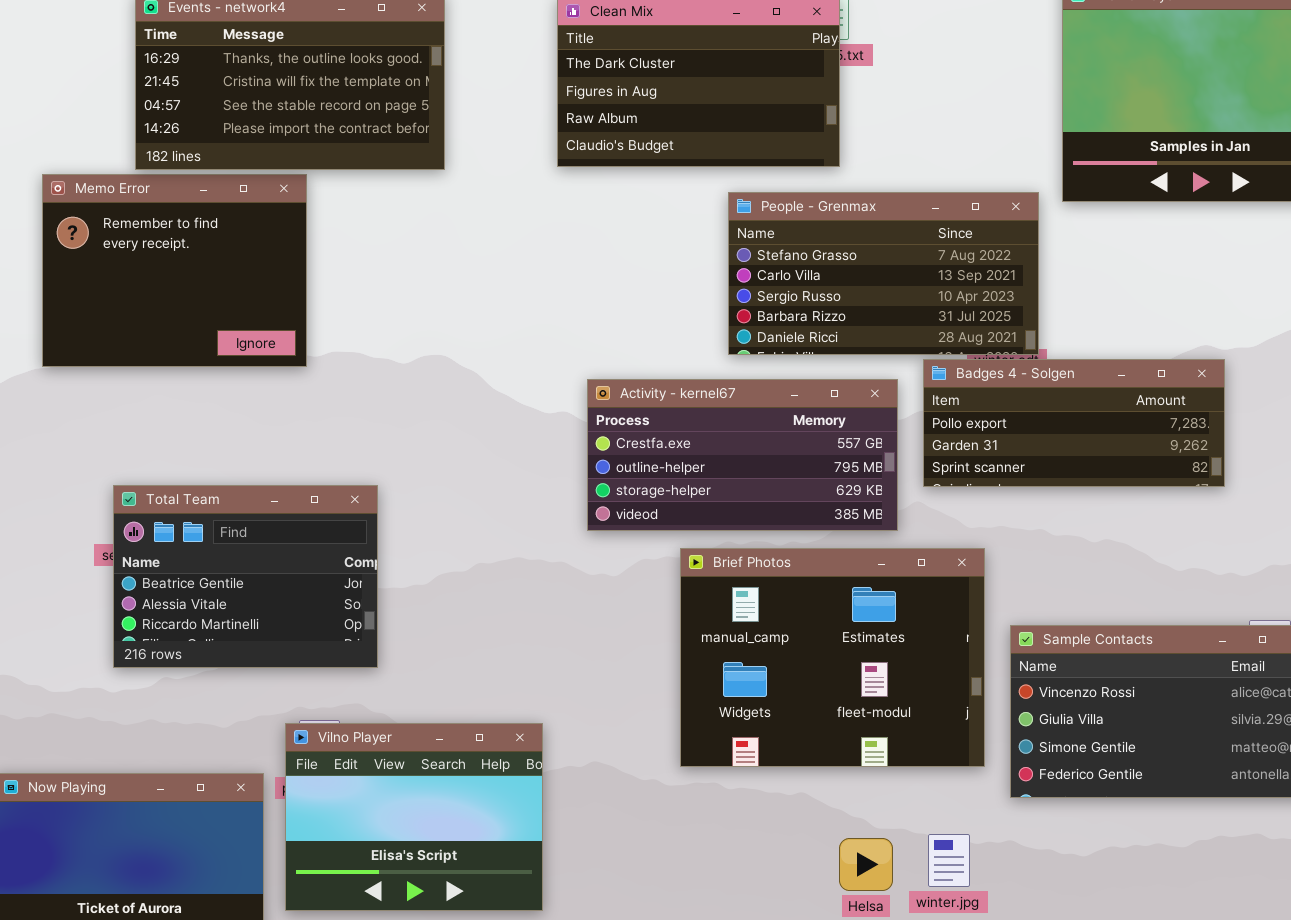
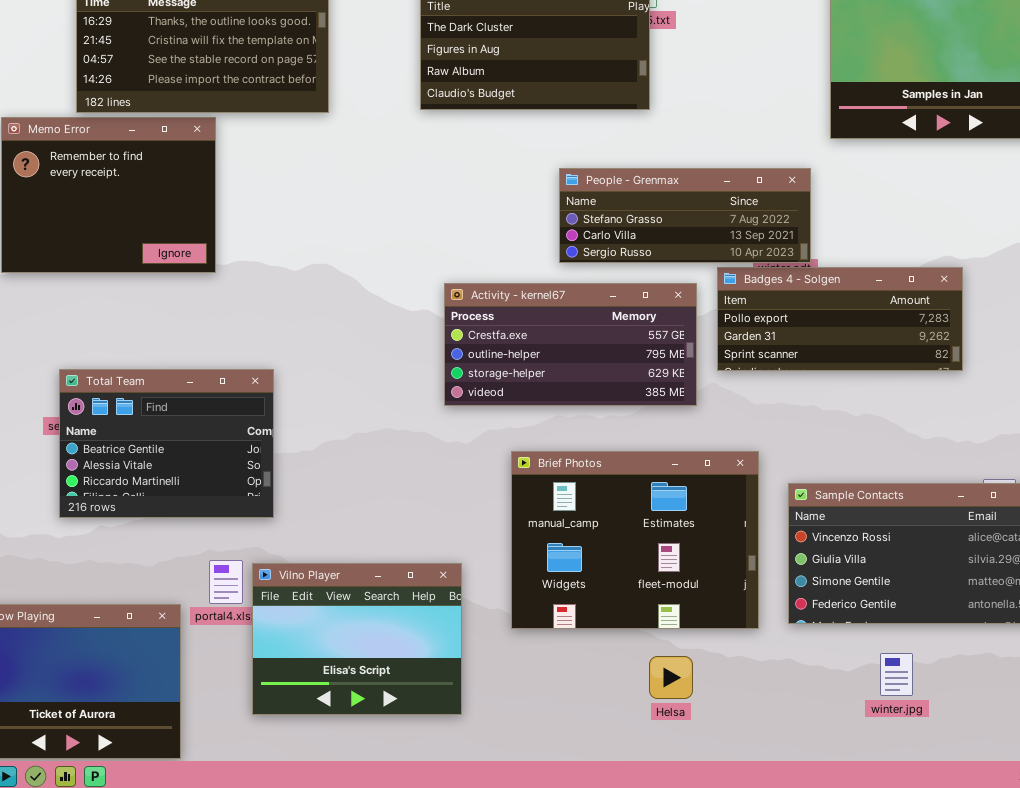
People - Grenmax: [728,192,1039,355] -> [559,168,811,263], resized
Brief Photos: [680,548,985,767] -> [511,451,759,629], moved
Vilno Player: [285,723,543,911] -> [252,563,462,715], moved
winter.jpg: [928,834,970,887] -> [880,653,913,696], moved

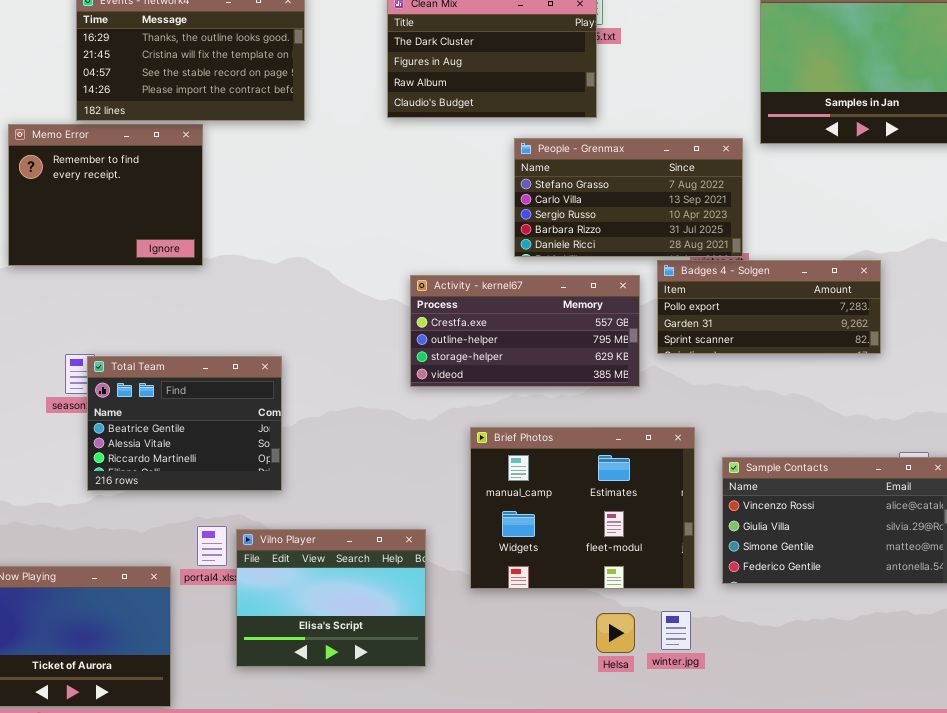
People - Grenmax: [559,168,811,263] -> [514,138,743,257], resized
Total Team: [59,369,274,518] -> [87,356,282,491], moved
winter.jpg: [880,653,913,696] -> [661,611,691,650], moved

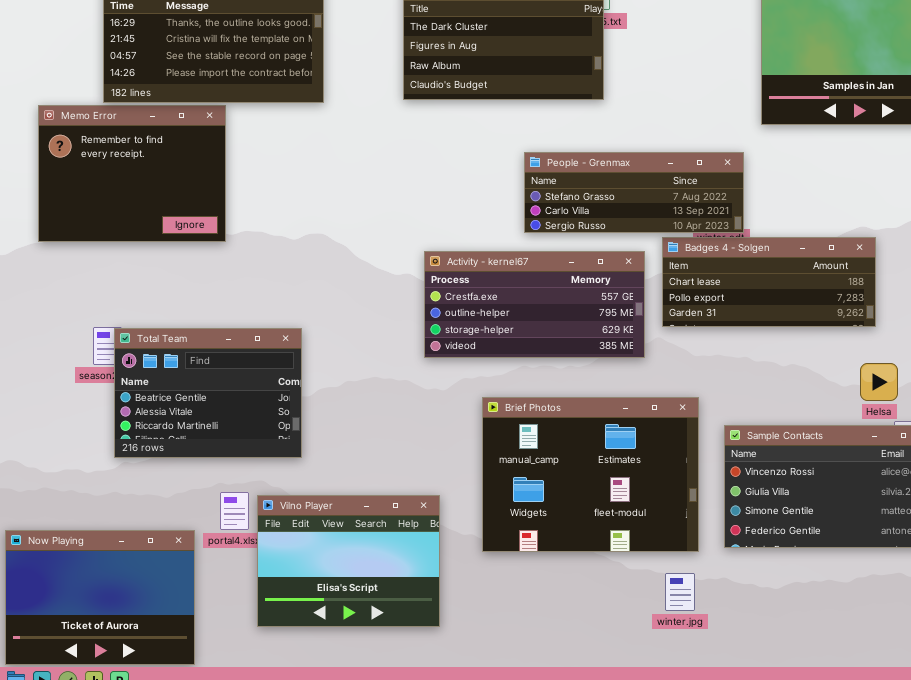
People - Grenmax: [514,138,743,257] -> [524,152,744,233], resized
Badges 4 - Solgen: [657,260,881,354] -> [662,237,876,327], scrolled up 1 row
Helsa: [596,613,635,653] -> [860,363,898,401], moved

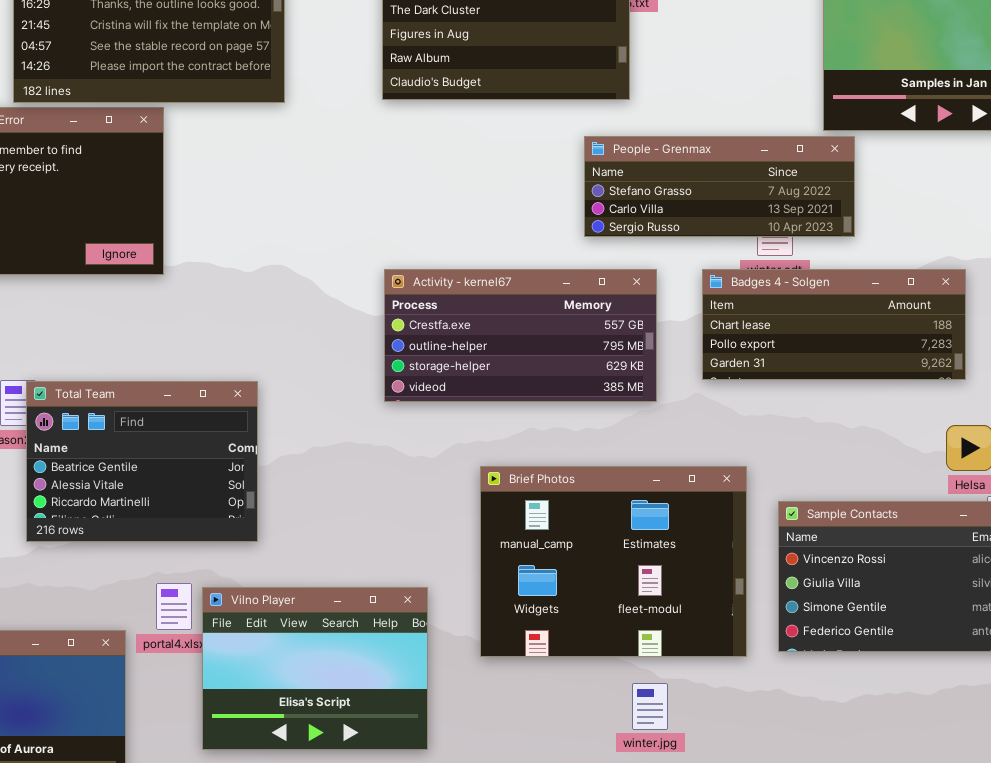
People - Grenmax: [524,152,744,233] -> [584,136,855,237], moved
Activity - kernel67: [424,251,645,358] -> [384,269,657,402], moved
winter.jpg: [665,573,695,611] -> [632,683,668,730], moved

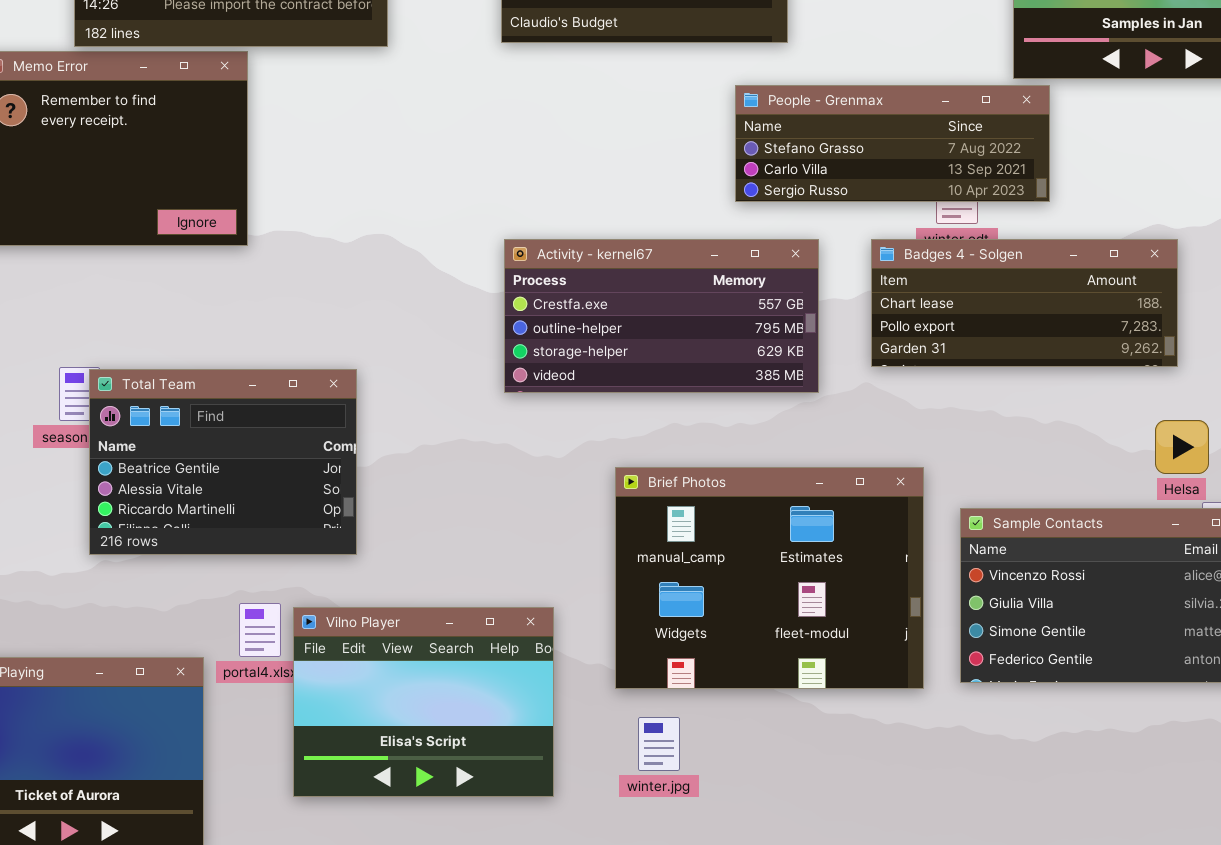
winter.jpg: [632,683,668,730] -> [638,717,680,771], moved

